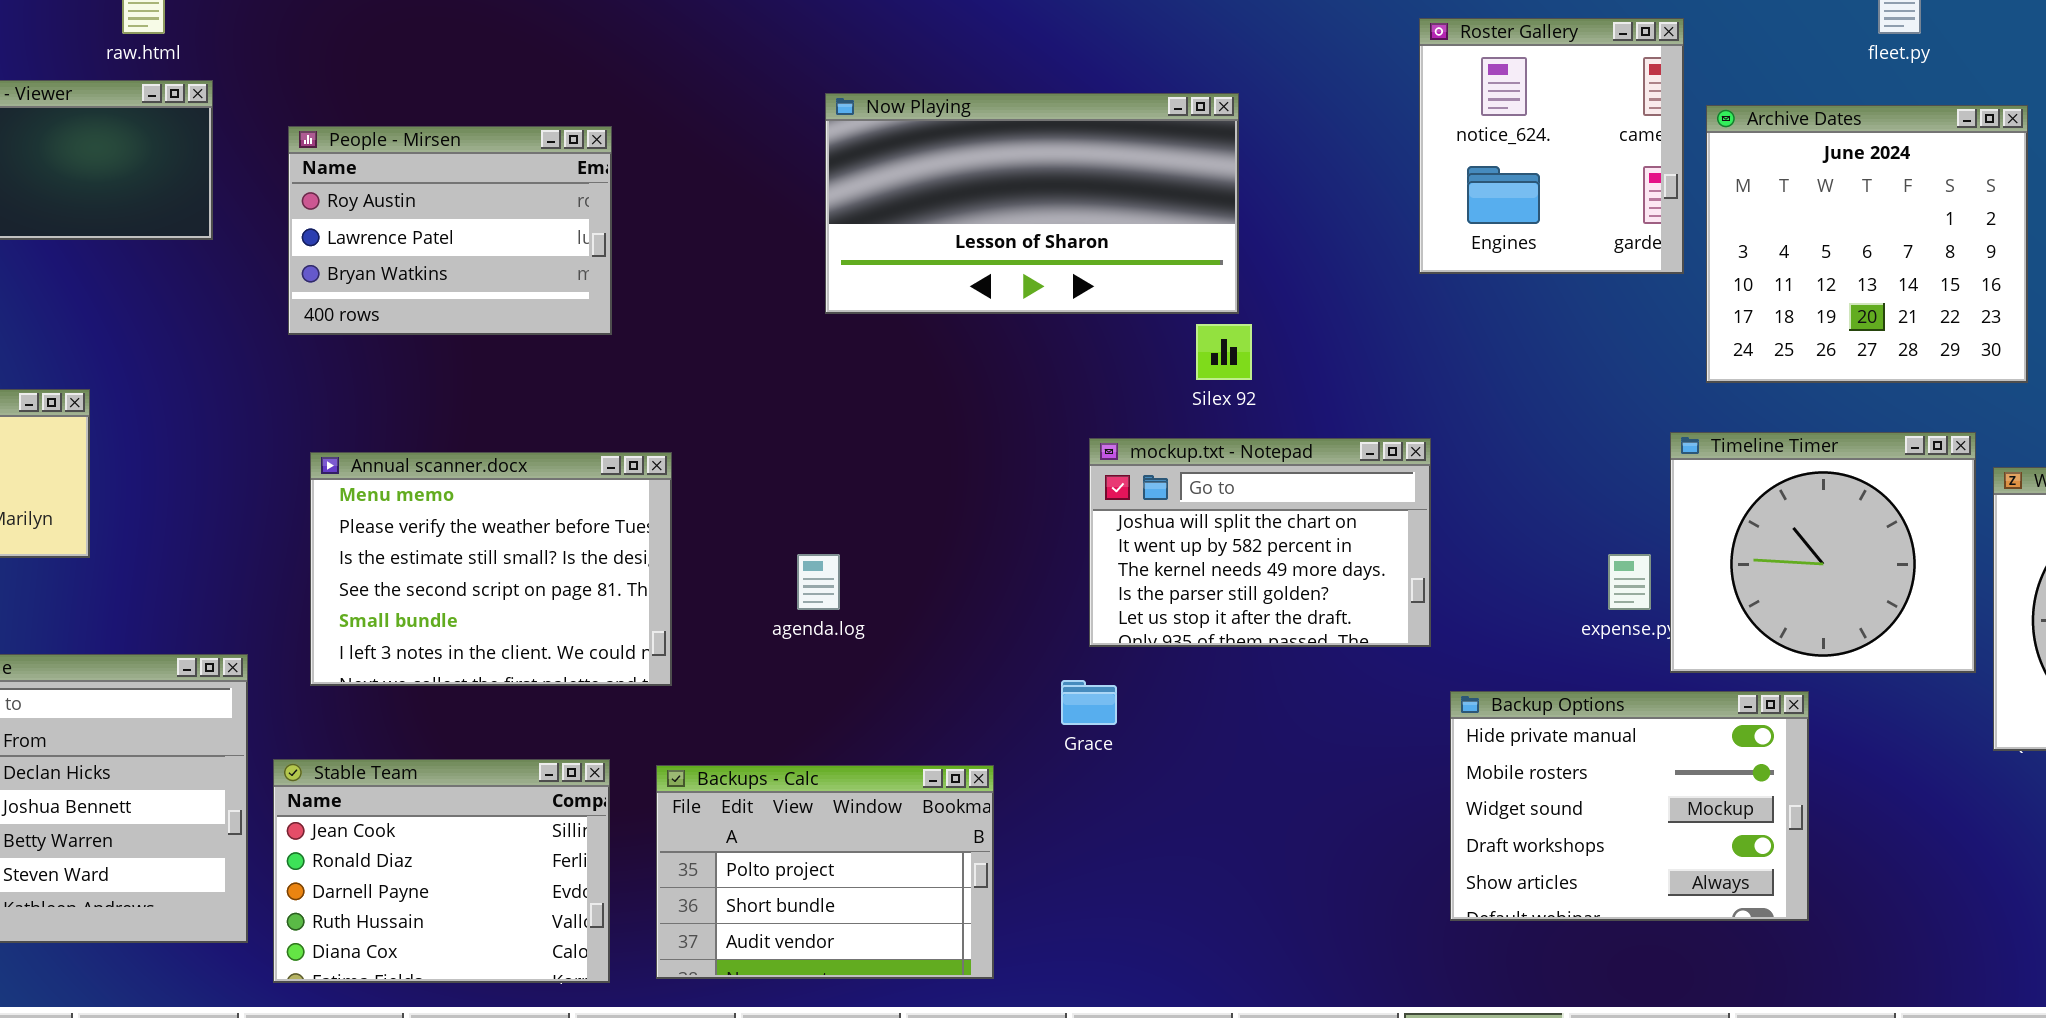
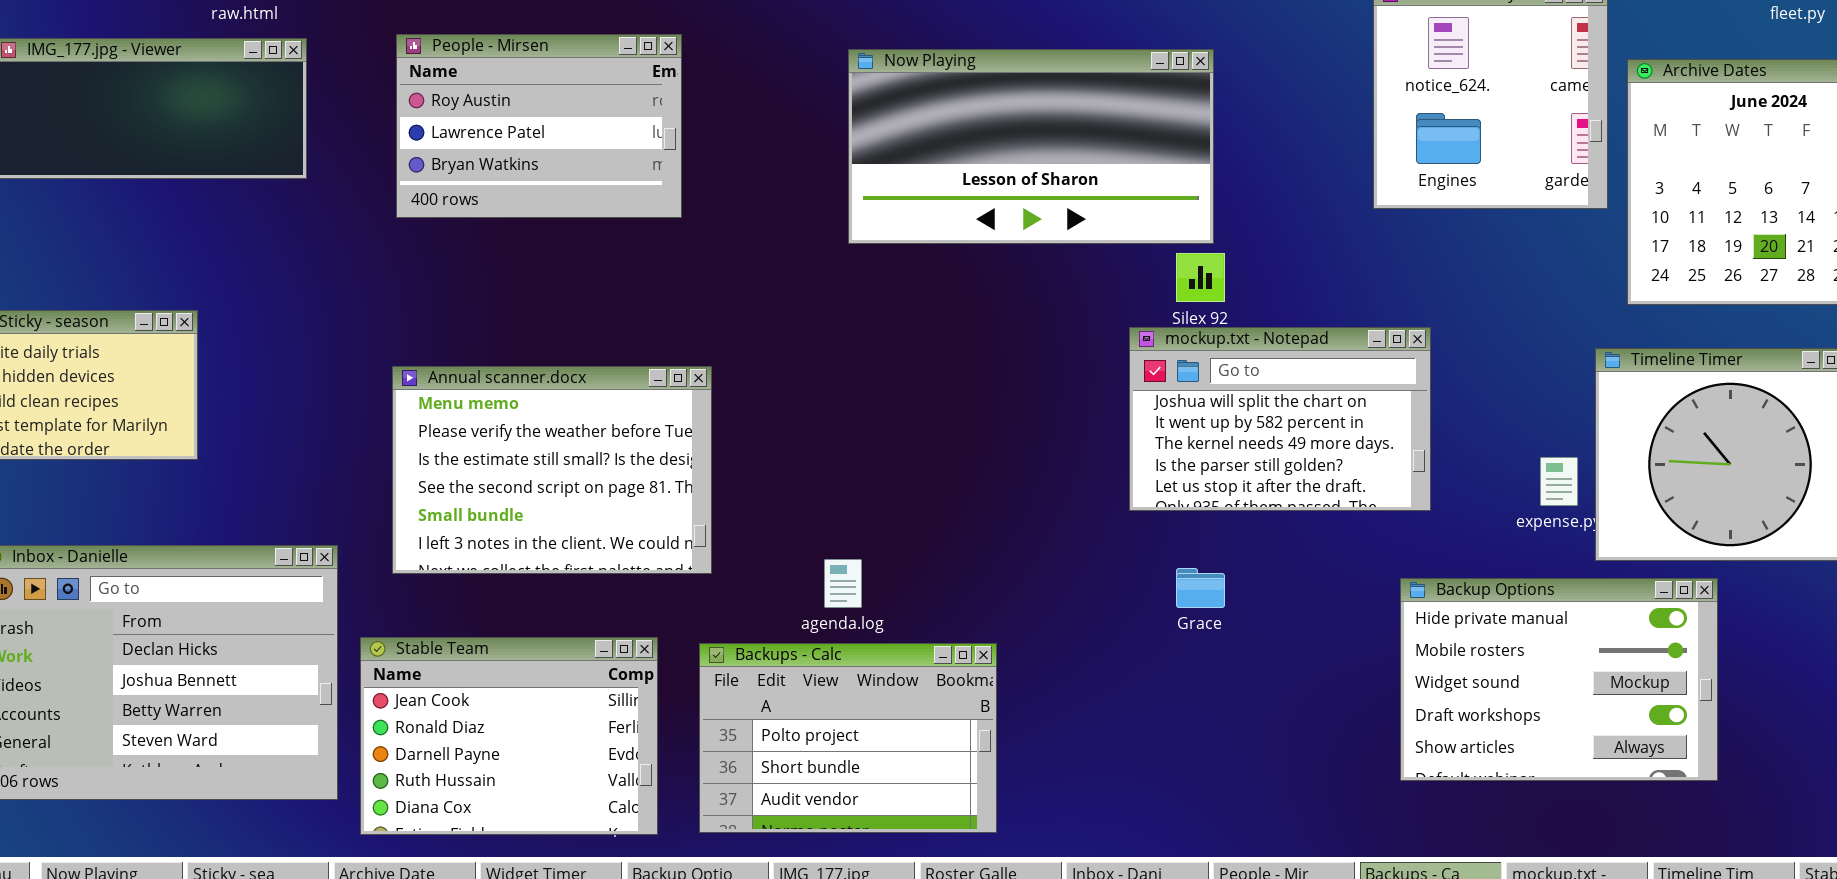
People - Mirsen: [288,126,612,335] -> [396,34,682,218], moved
mockup.txt - Notepad: [1089,438,1431,647] -> [1129,327,1431,511], moved
agenda.log: [797,554,840,610] -> [824,559,862,608], moved
Grace: [1061,680,1117,725] -> [1176,568,1225,608], moved

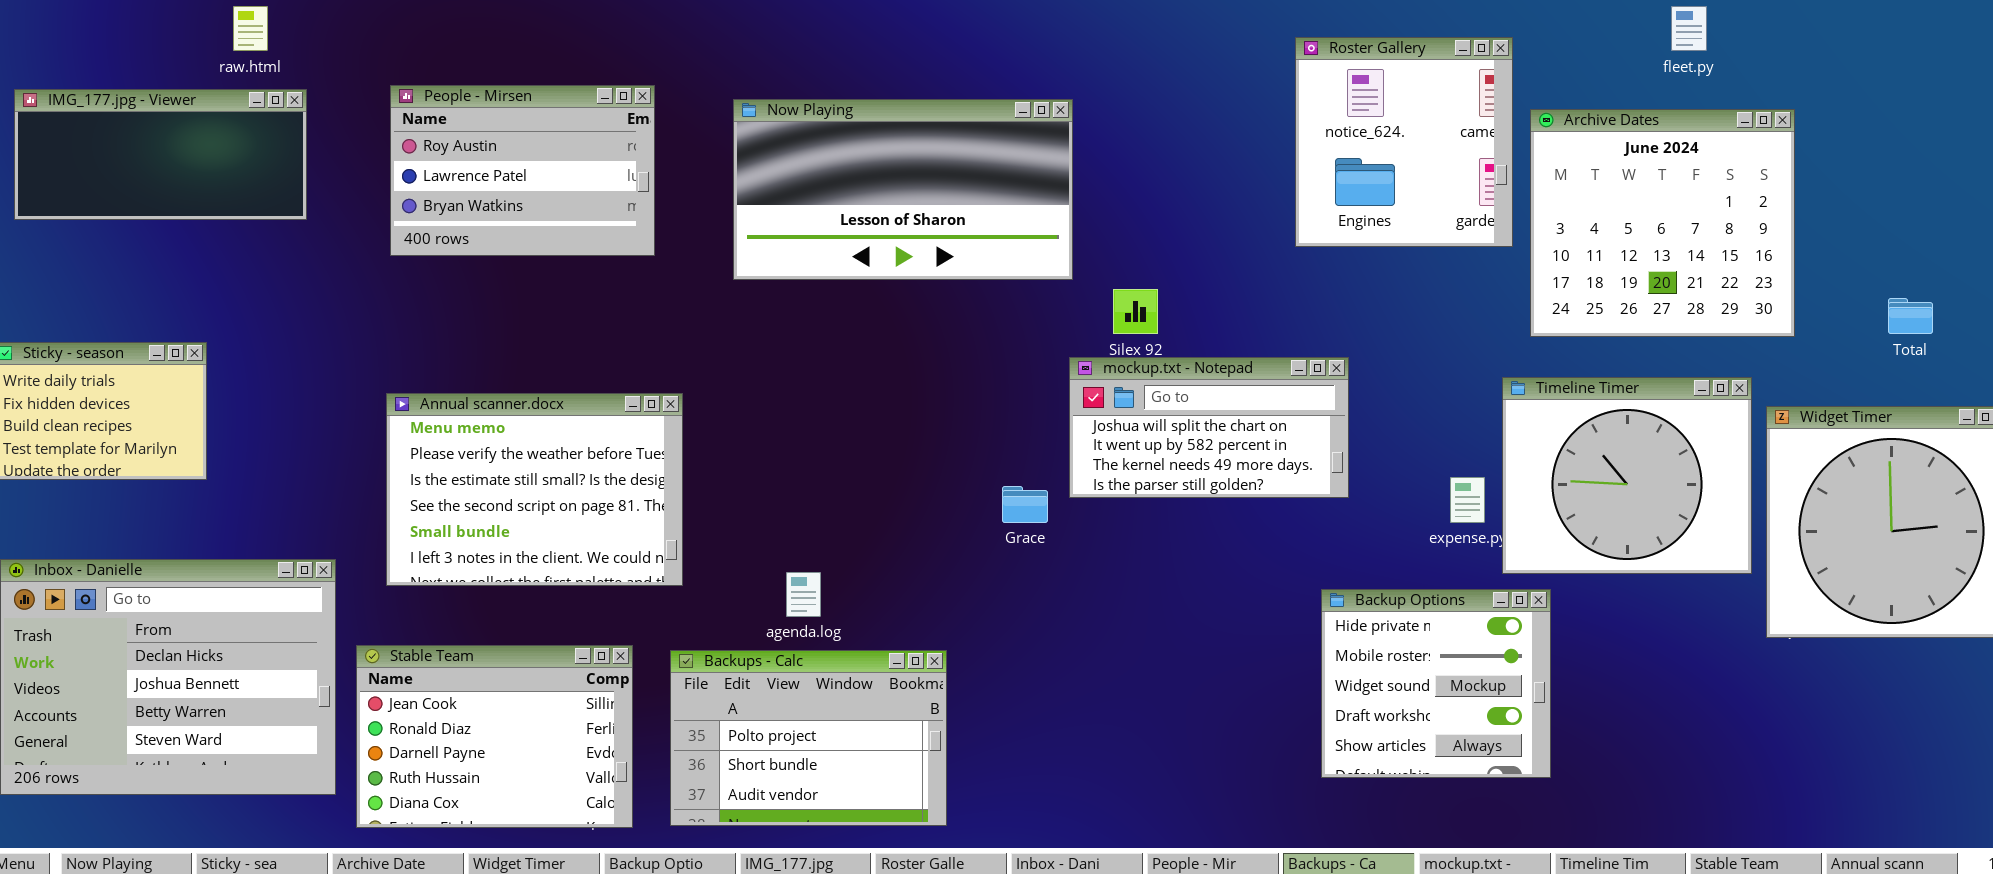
Now Playing: [848,49,1214,244] -> [733,99,1073,280], moved
mockup.txt - Notepad: [1129,327,1431,511] -> [1069,357,1349,498], resized
Grace: [1176,568,1225,608] -> [1002,486,1048,523], moved
Backup Options: [1400,578,1718,781] -> [1321,589,1551,778], resized

